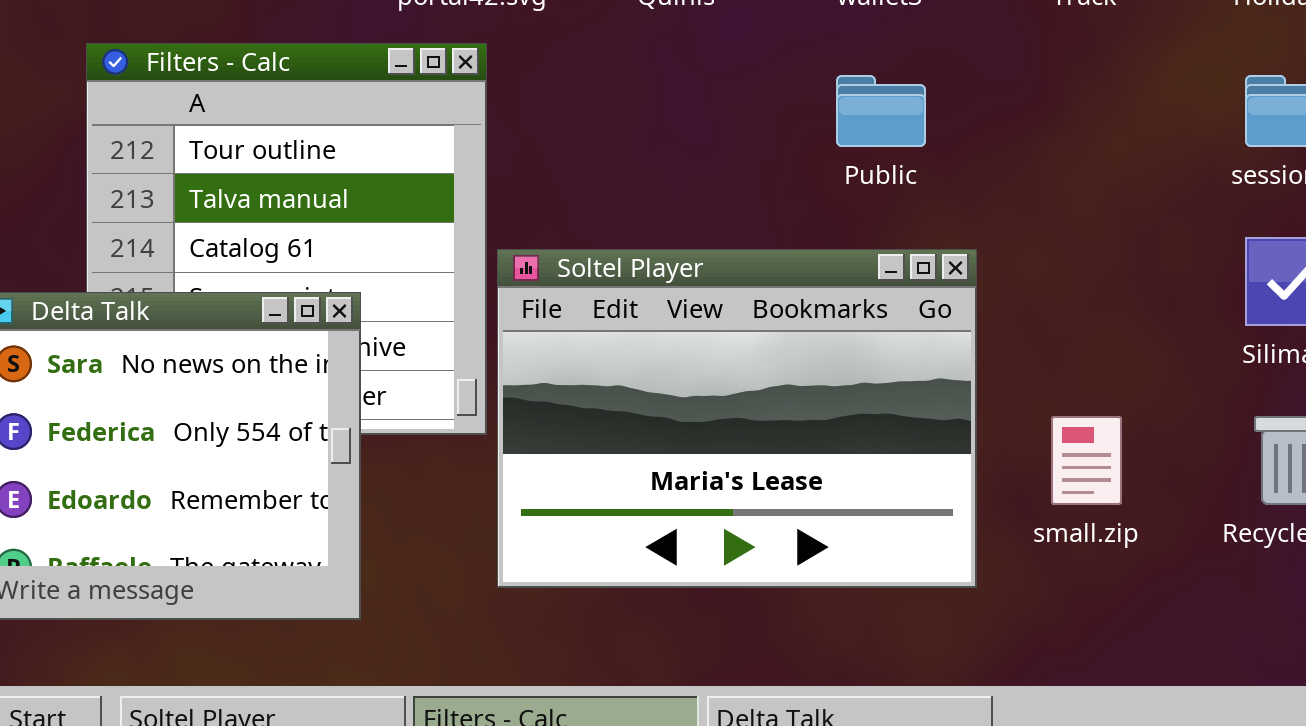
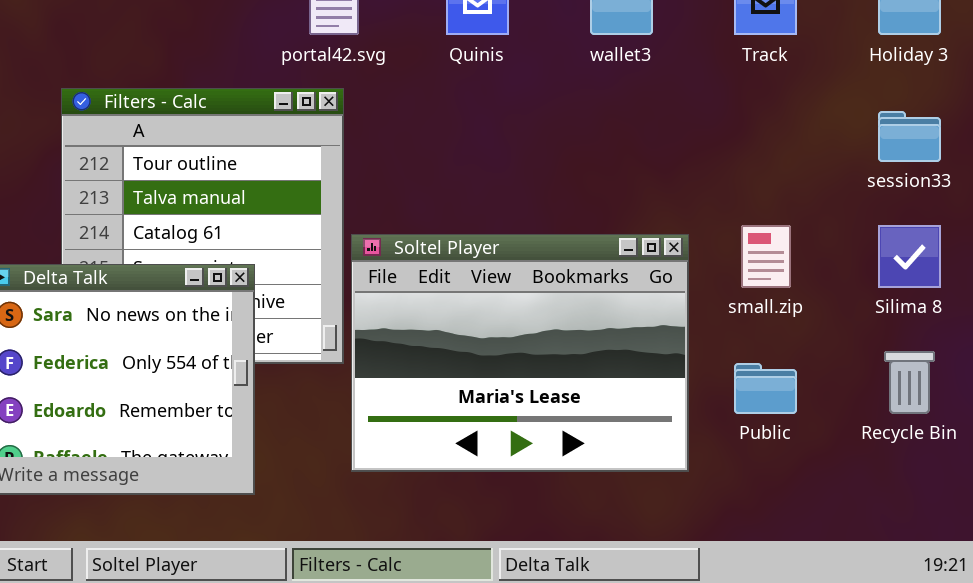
Public: [836,75,926,147] -> [734,363,797,414], moved
small.zip: [1051,416,1122,505] -> [741,225,791,288], moved

